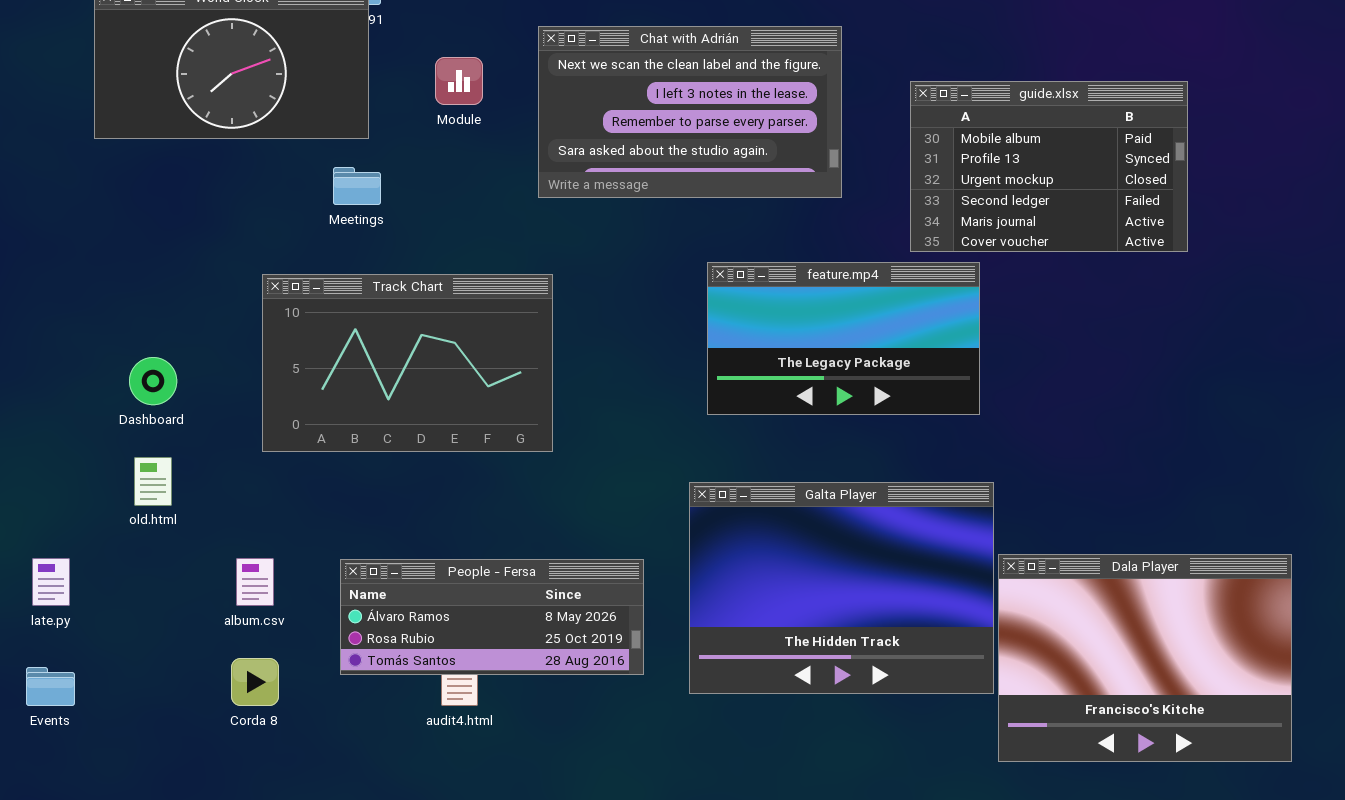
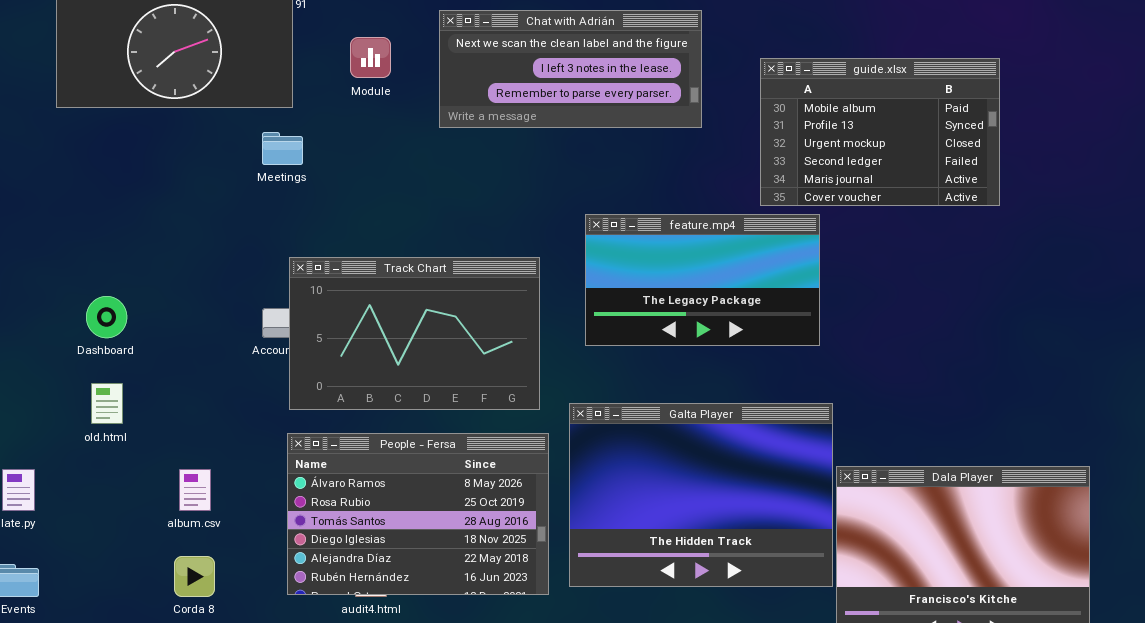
Chat with Adrián: [538,26,842,198] -> [439,10,702,128], resized
Track Chart: [262,274,553,452] -> [289,257,540,410], moved
People - Fersa: [340,559,644,675] -> [287,433,549,595], moved, resized

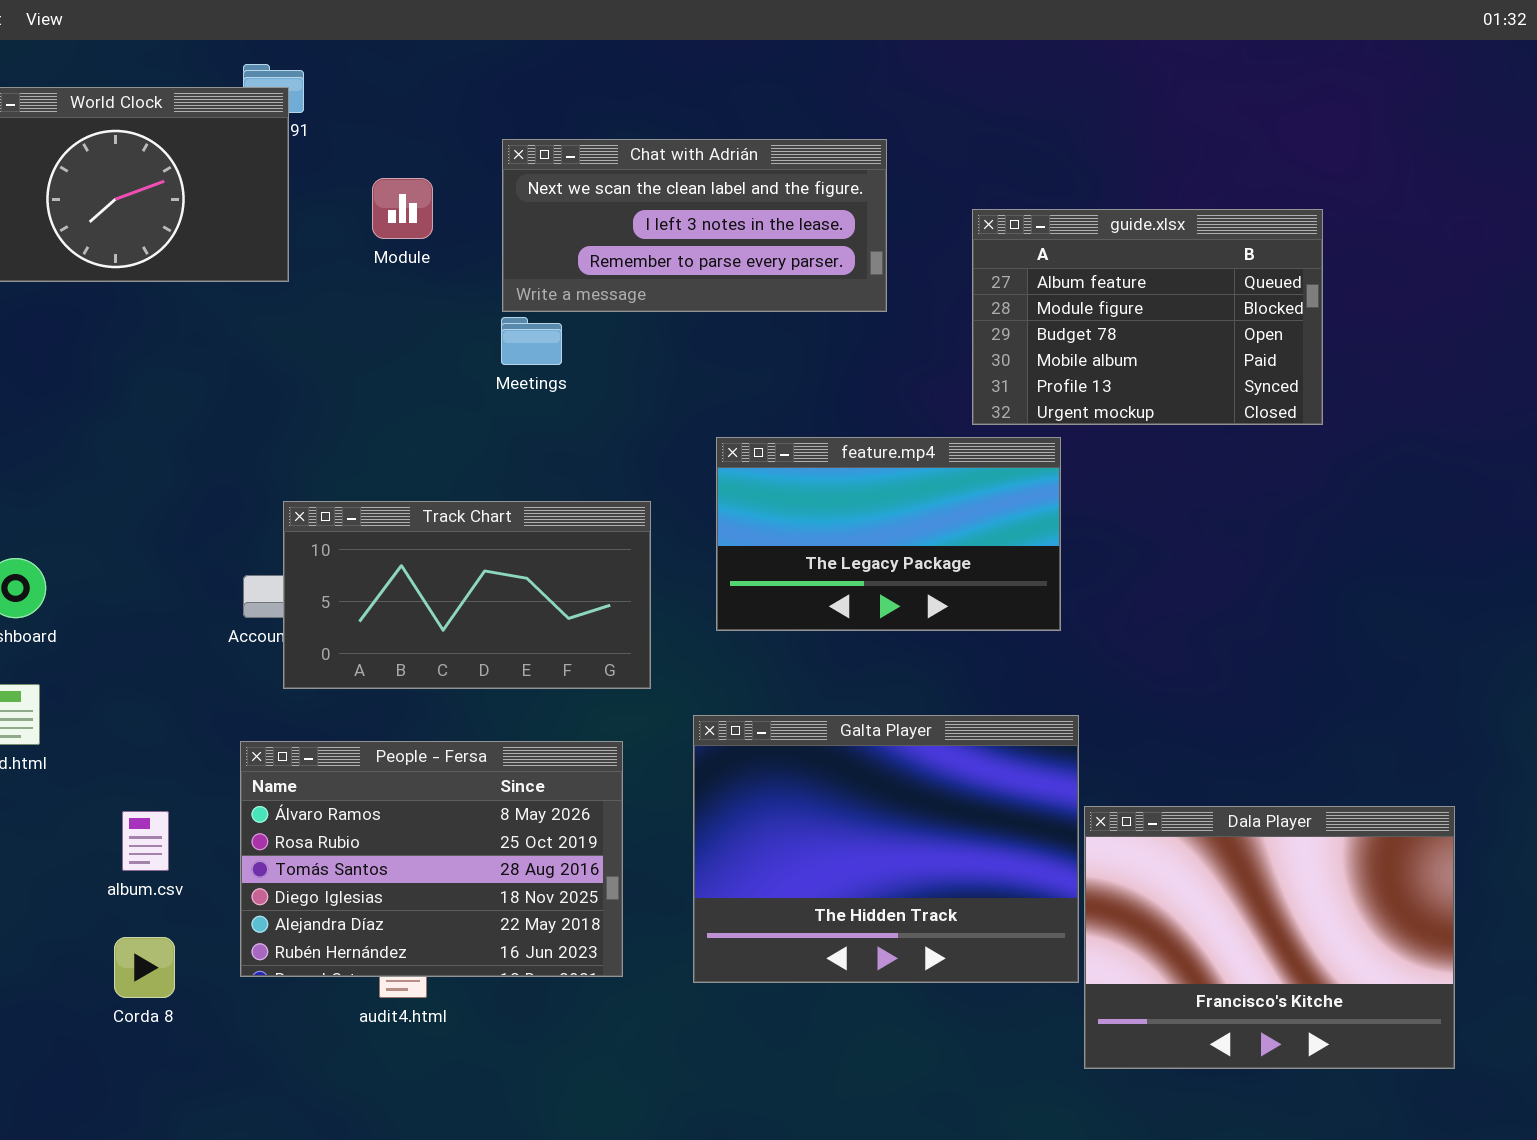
guide.xlsx: [760,58,1000,206] -> [972,209,1323,425], scrolled up 3 rows
Meetings: [262,132,303,165] -> [501,317,562,365], moved
Track Chart: [289,257,540,410] -> [283,501,651,689], resized
People - Fersa: [287,433,549,595] -> [240,741,623,977], moved

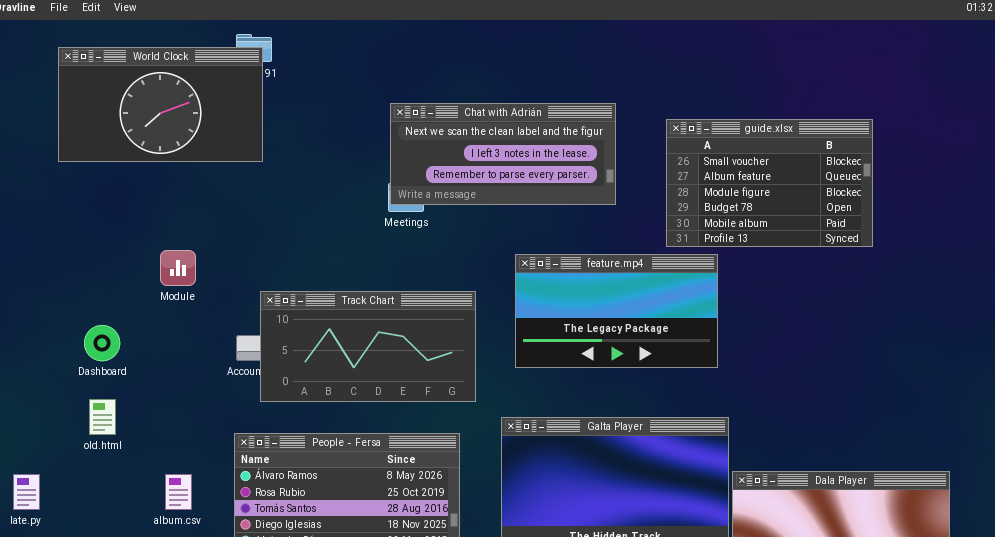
Chat with Adrián: [502,139,887,312] -> [390,103,616,205], moved
Module: [372,178,433,239] -> [160,250,196,286], moved
guide.xlsx: [972,209,1323,425] -> [666,119,873,247], scrolled up 1 row

